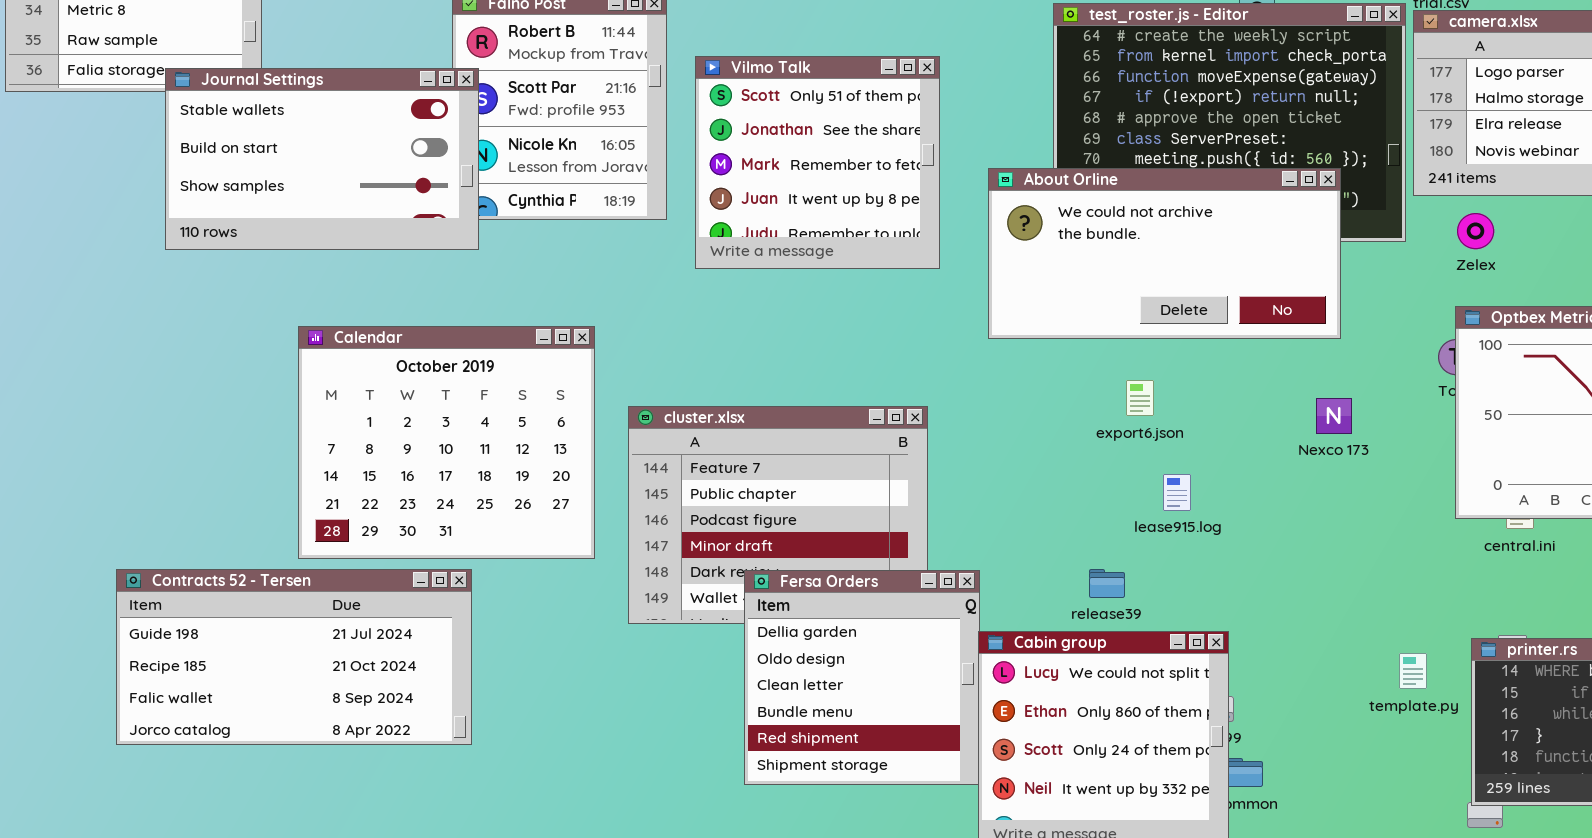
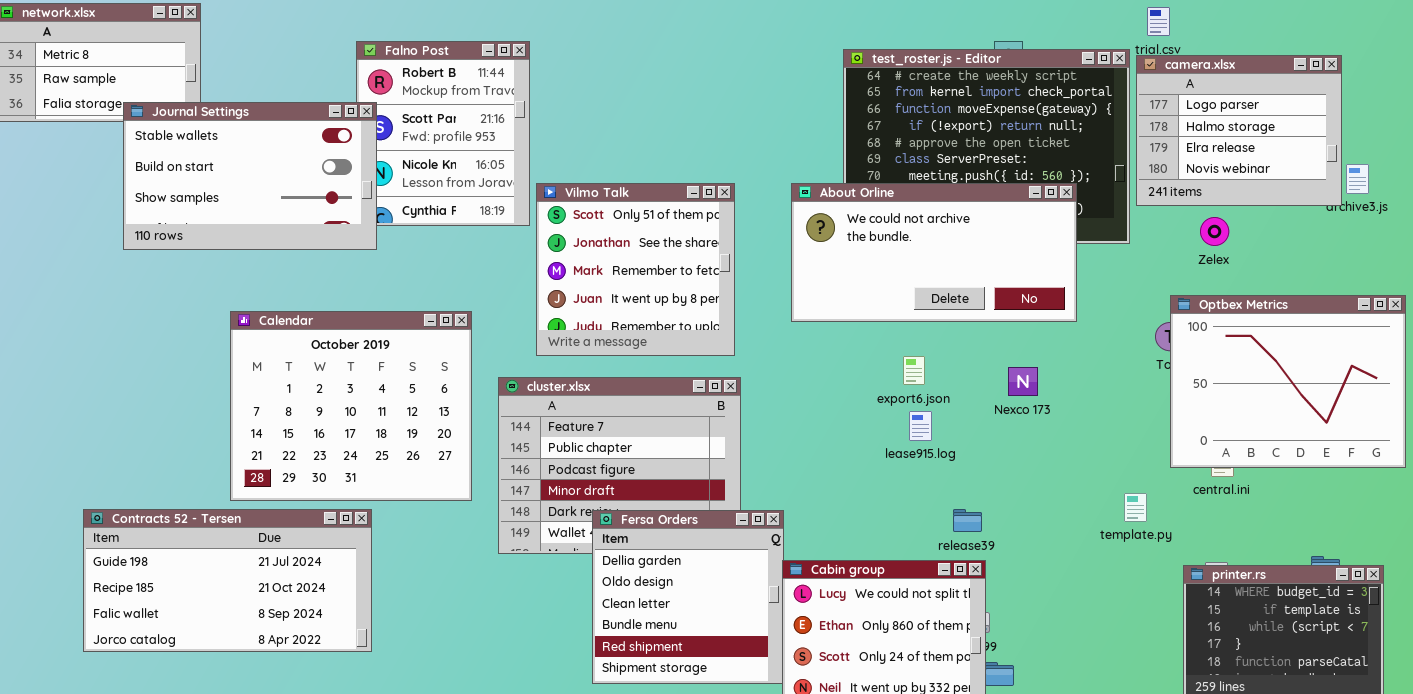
Vilmo Talk: [695,56,940,269] -> [536,183,735,356], moved
Zelex: [1457,213,1494,249] -> [1200,217,1229,246], moved
Nexco 173: [1316,398,1352,434] -> [1008,367,1038,396], moved
lease915.log: [1163,474,1191,511] -> [909,411,932,441], moved
release39: [1089,569,1125,598] -> [953,509,982,532], moved
template.py: [1399,653,1427,689] -> [1124,493,1147,522], moved

